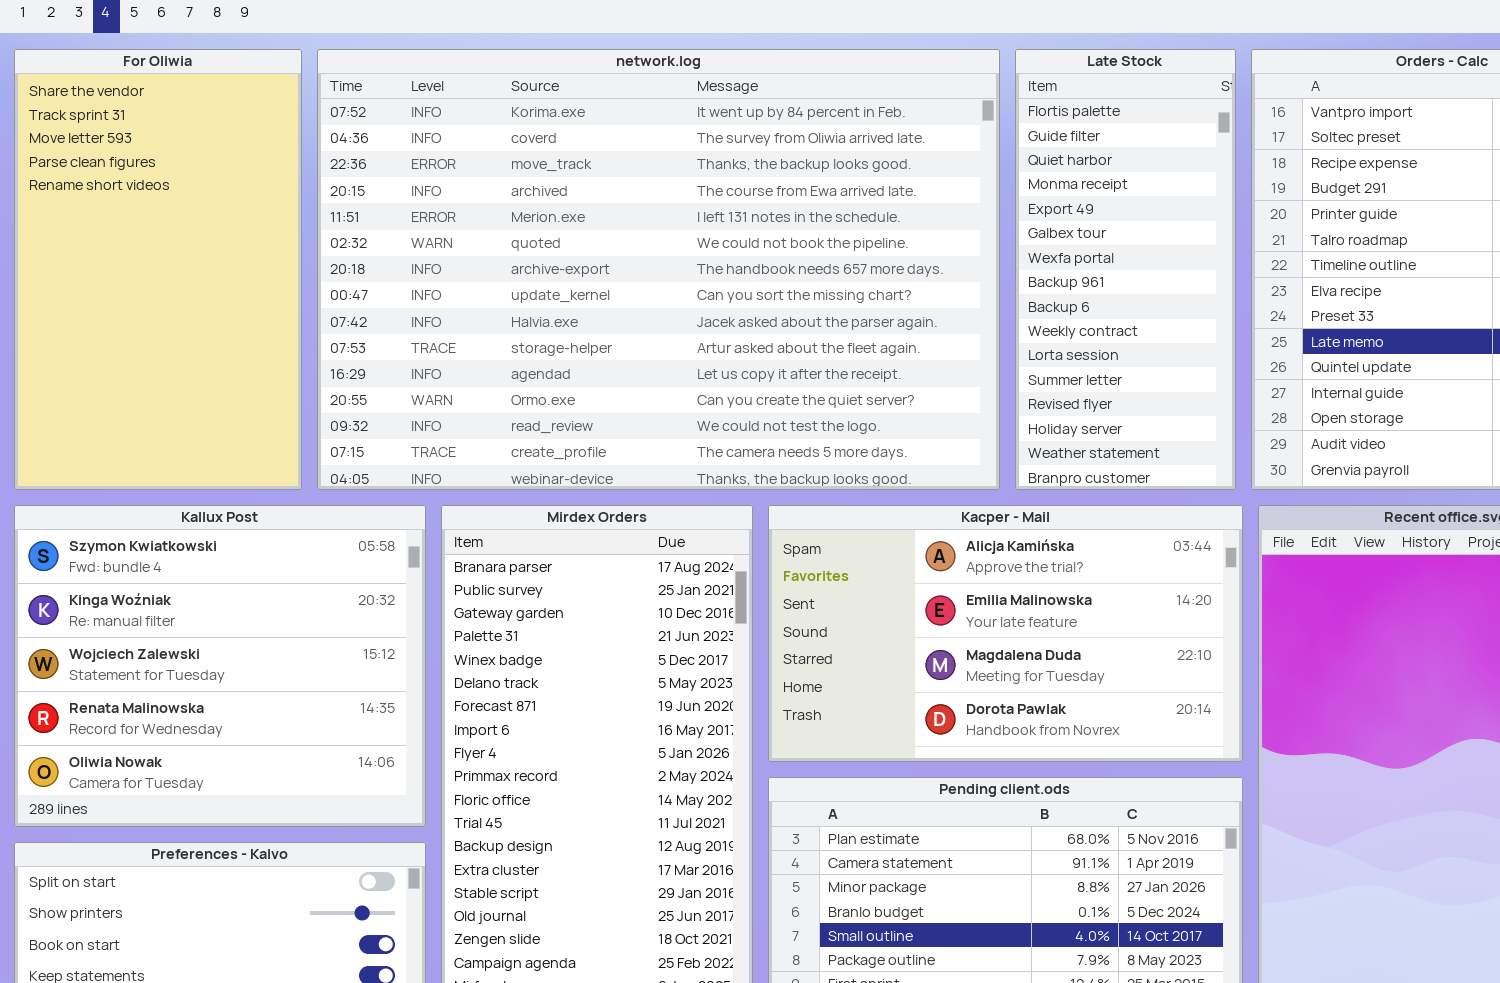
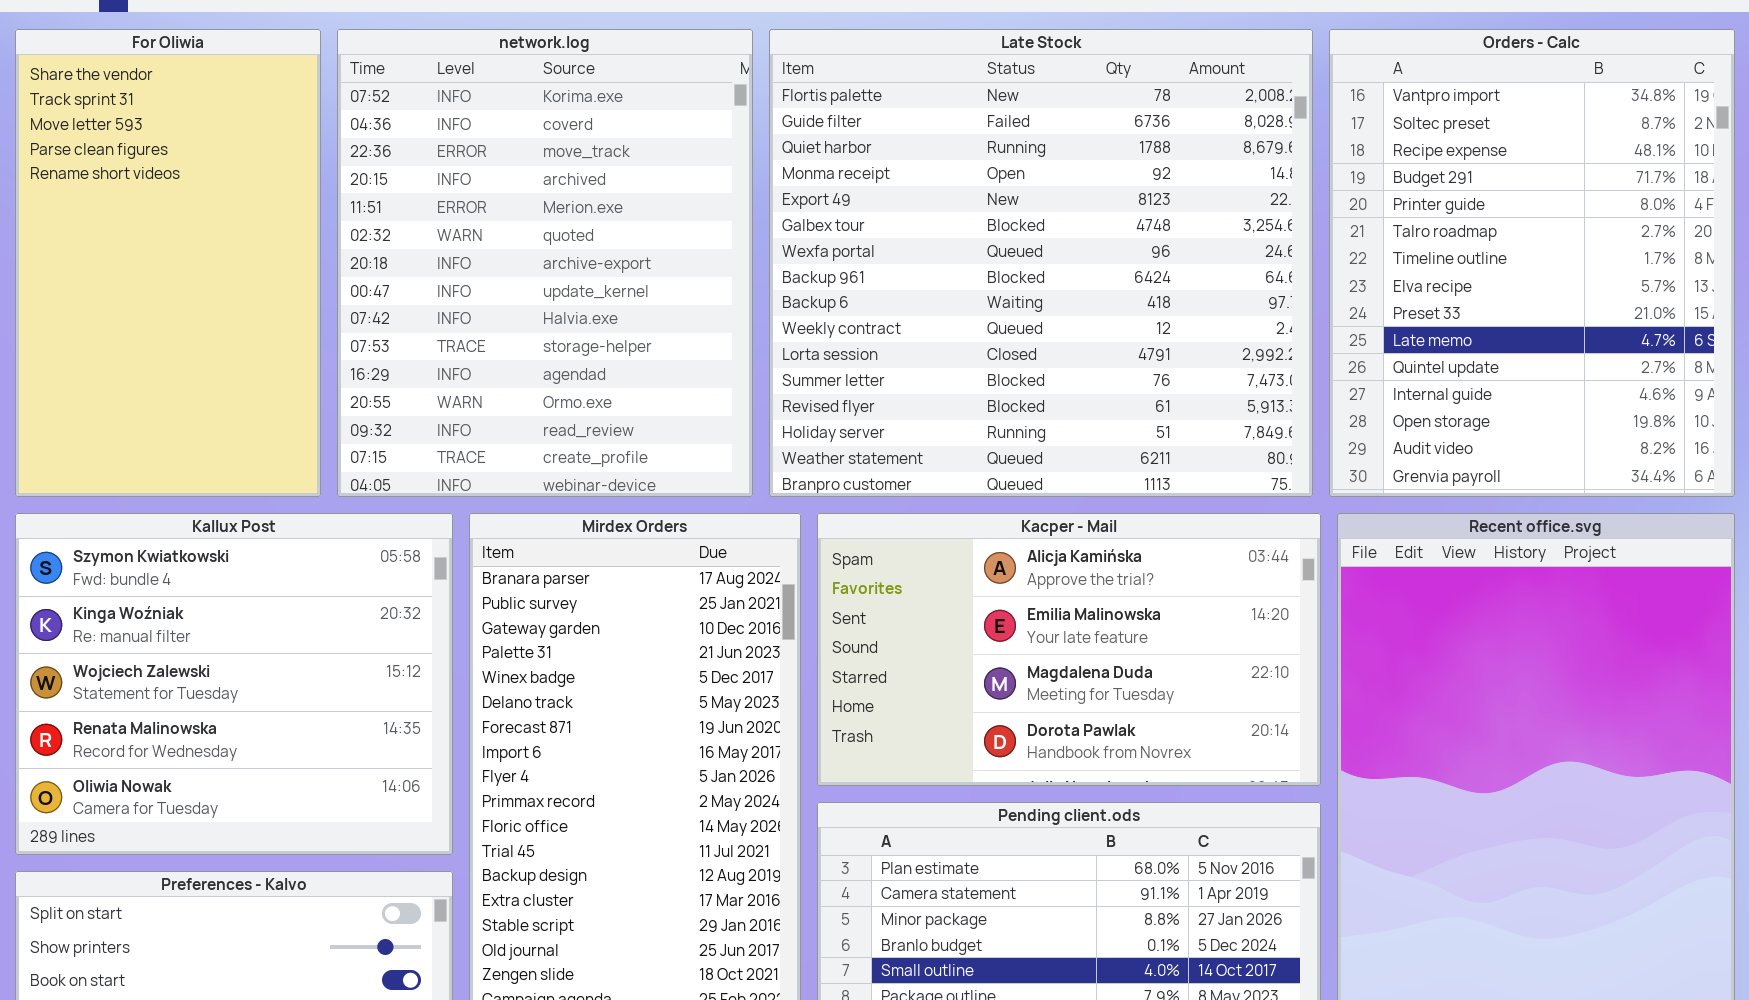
network.log: [317,49,1000,490] -> [337,29,753,497], resized
Late Stock: [1015,49,1236,490] -> [769,29,1313,497], resized

